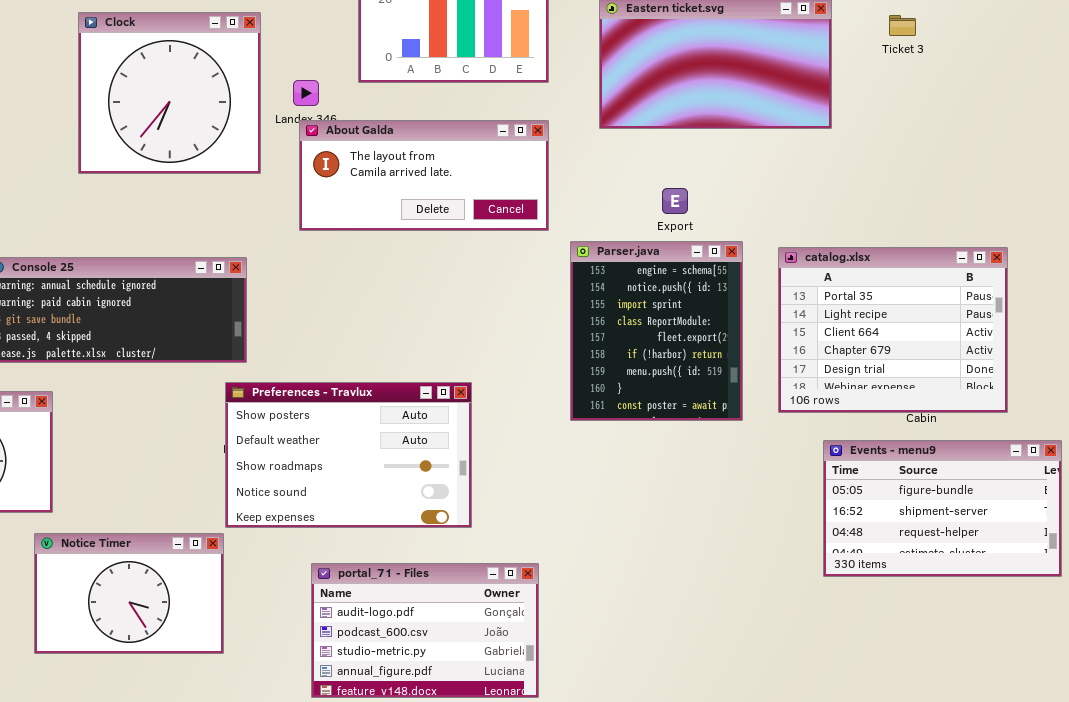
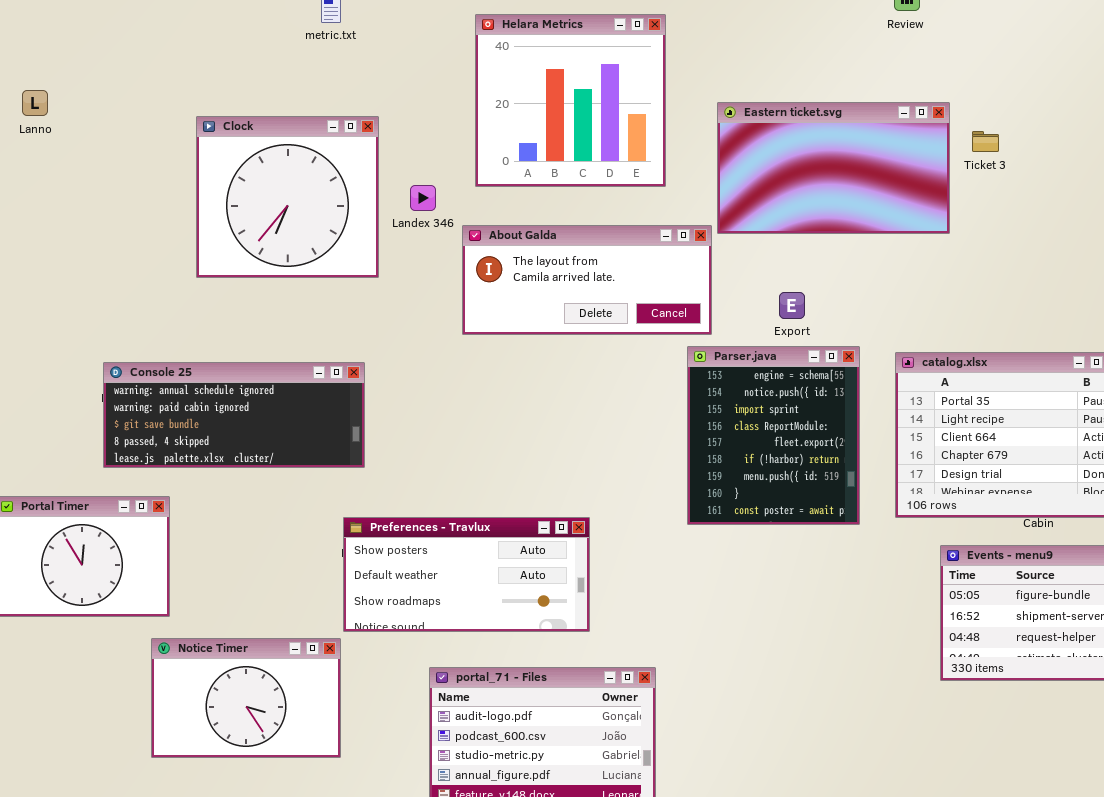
Ticket 3: [889,15,916,36] -> [972,131,999,152], moved
About Galda: [299,120,549,231] -> [462,225,712,335], moved
Preferences - Travlux: [225,382,472,528] -> [343,517,590,632], resized

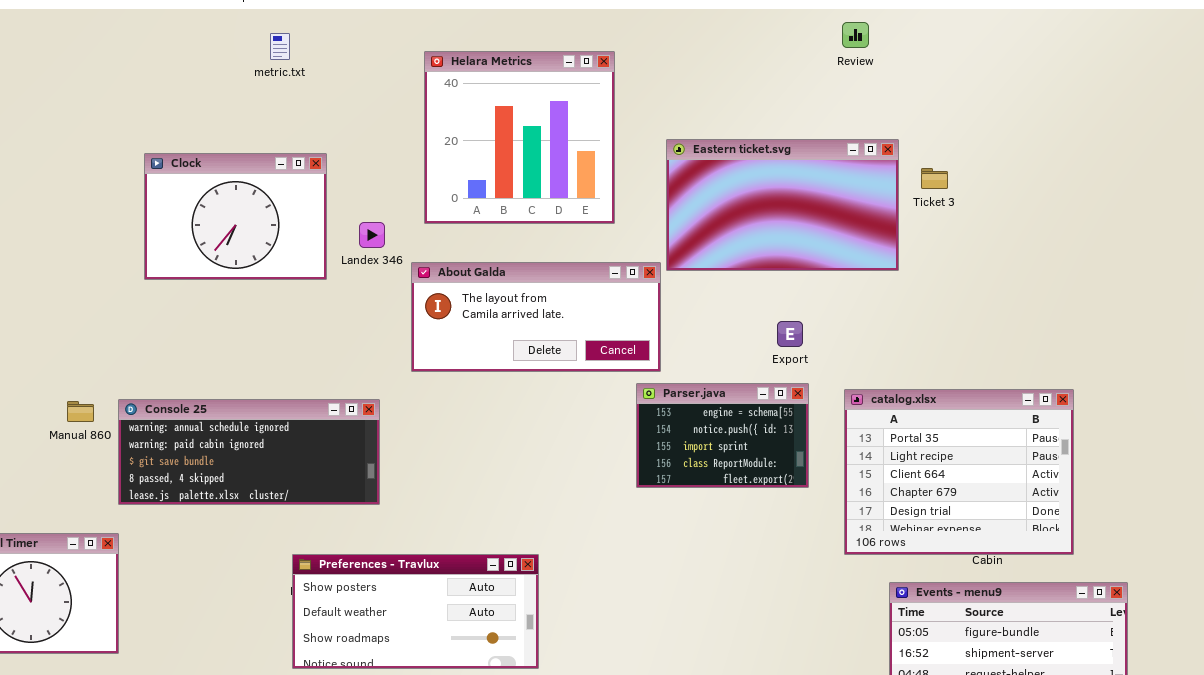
Clock: [196,116,379,278] -> [144,153,327,280], resized
Export: [779,292,805,319] -> [777,321,803,347], moved
Parser.java: [687,346,860,525] -> [636,383,809,488], resized
Console 25: [103,362,365,468] -> [118,399,380,505], moved

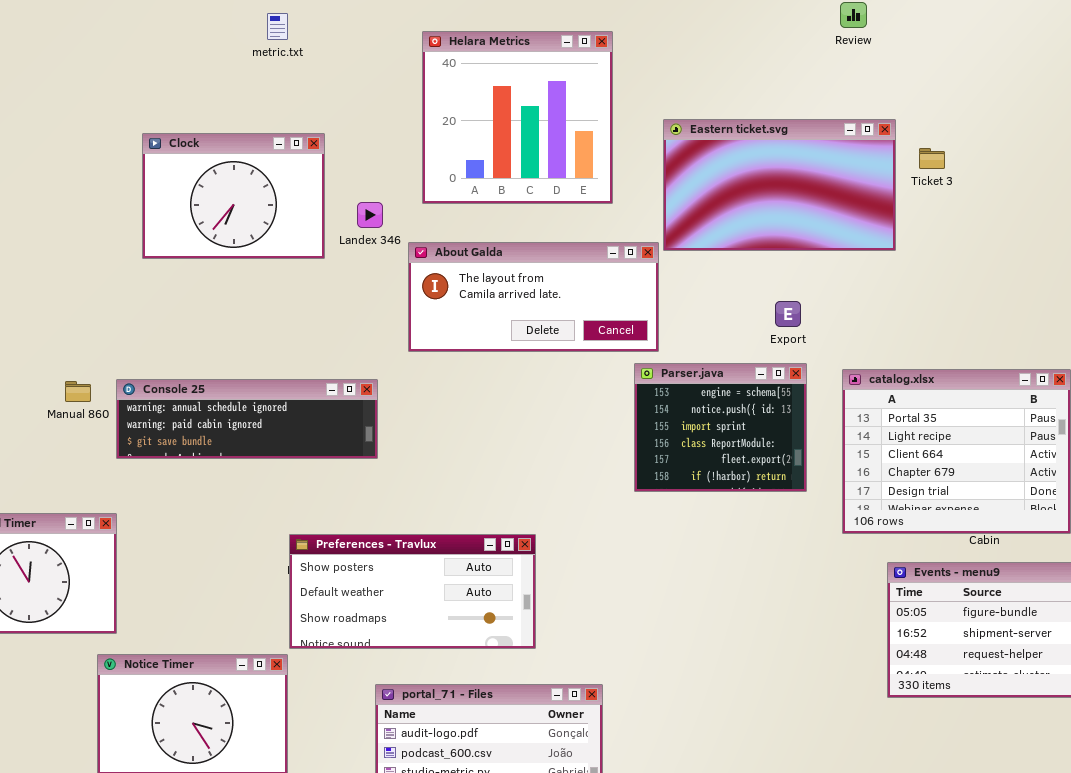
Parser.java: [636,383,809,488] -> [634,363,807,492], resized
Console 25: [118,399,380,505] -> [116,379,378,459], resized

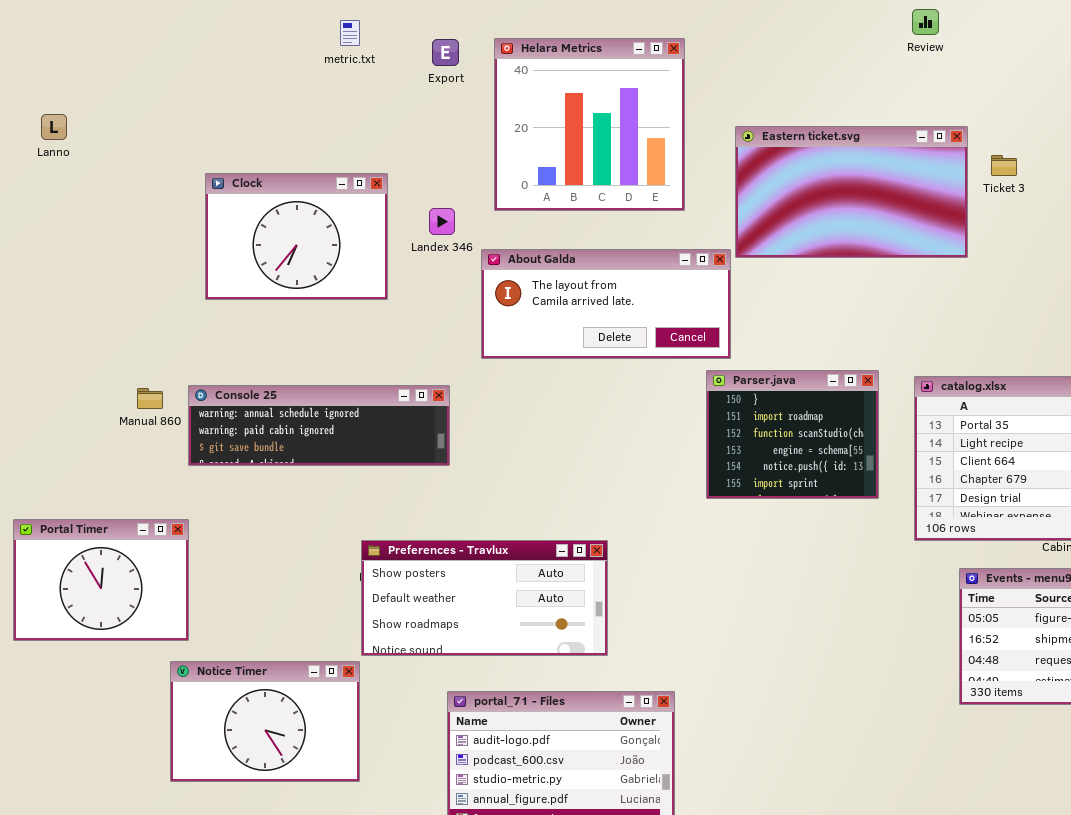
Clock: [142,133,325,259] -> [205,173,388,300], moved
Export: [775,301,801,327] -> [432,39,459,66], moved
Parser.java: [634,363,807,492] -> [706,370,879,499], scrolled up 3 rows

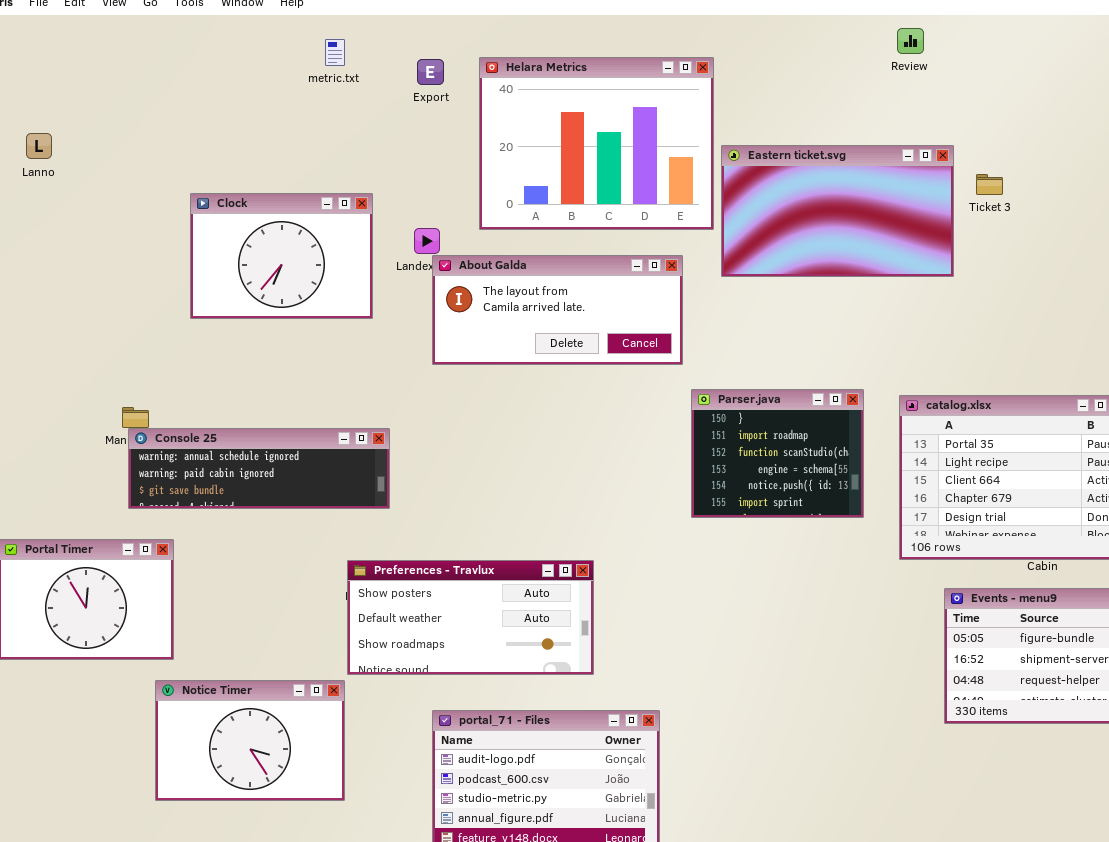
Helara Metrics: [494,38,685,211] -> [479,57,714,230], resized
About Galda: [481,249,731,359] -> [432,255,683,365], moved
Console 25: [188,385,450,466] -> [128,428,390,509], moved

